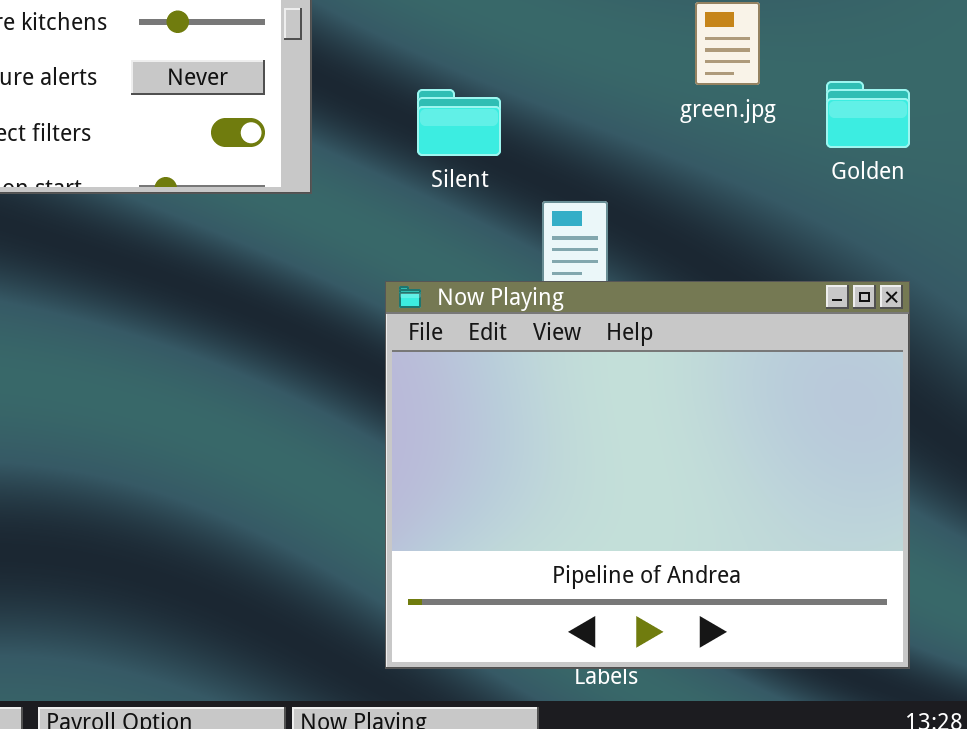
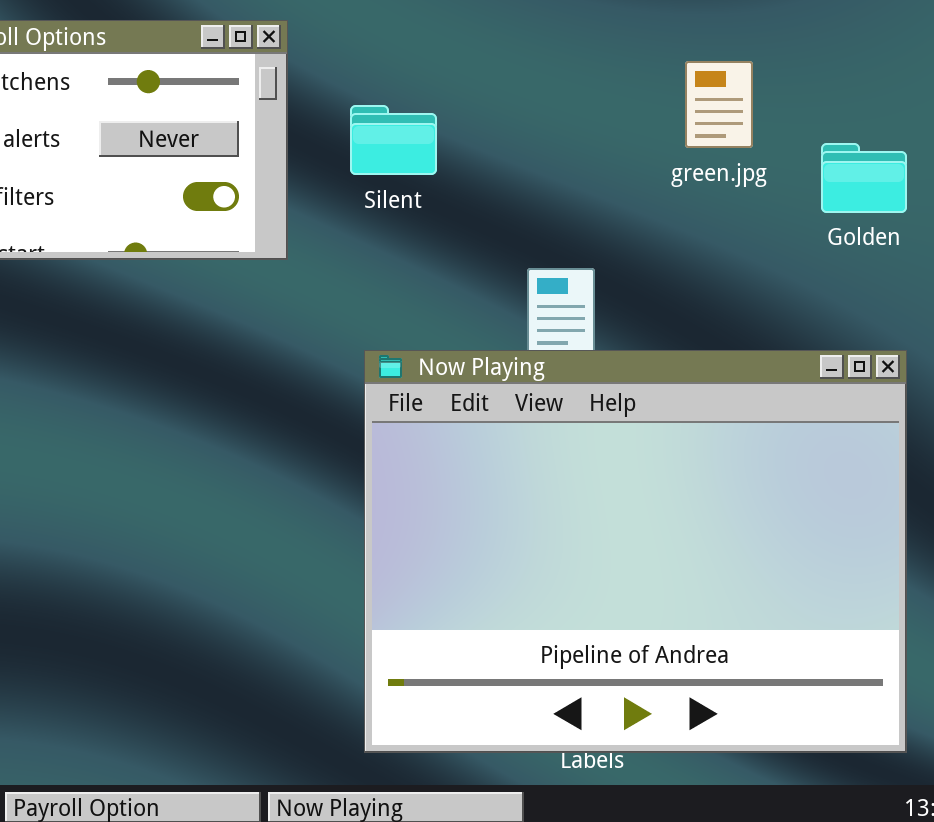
Silent: [417,89,501,156] -> [350,105,437,175], moved

